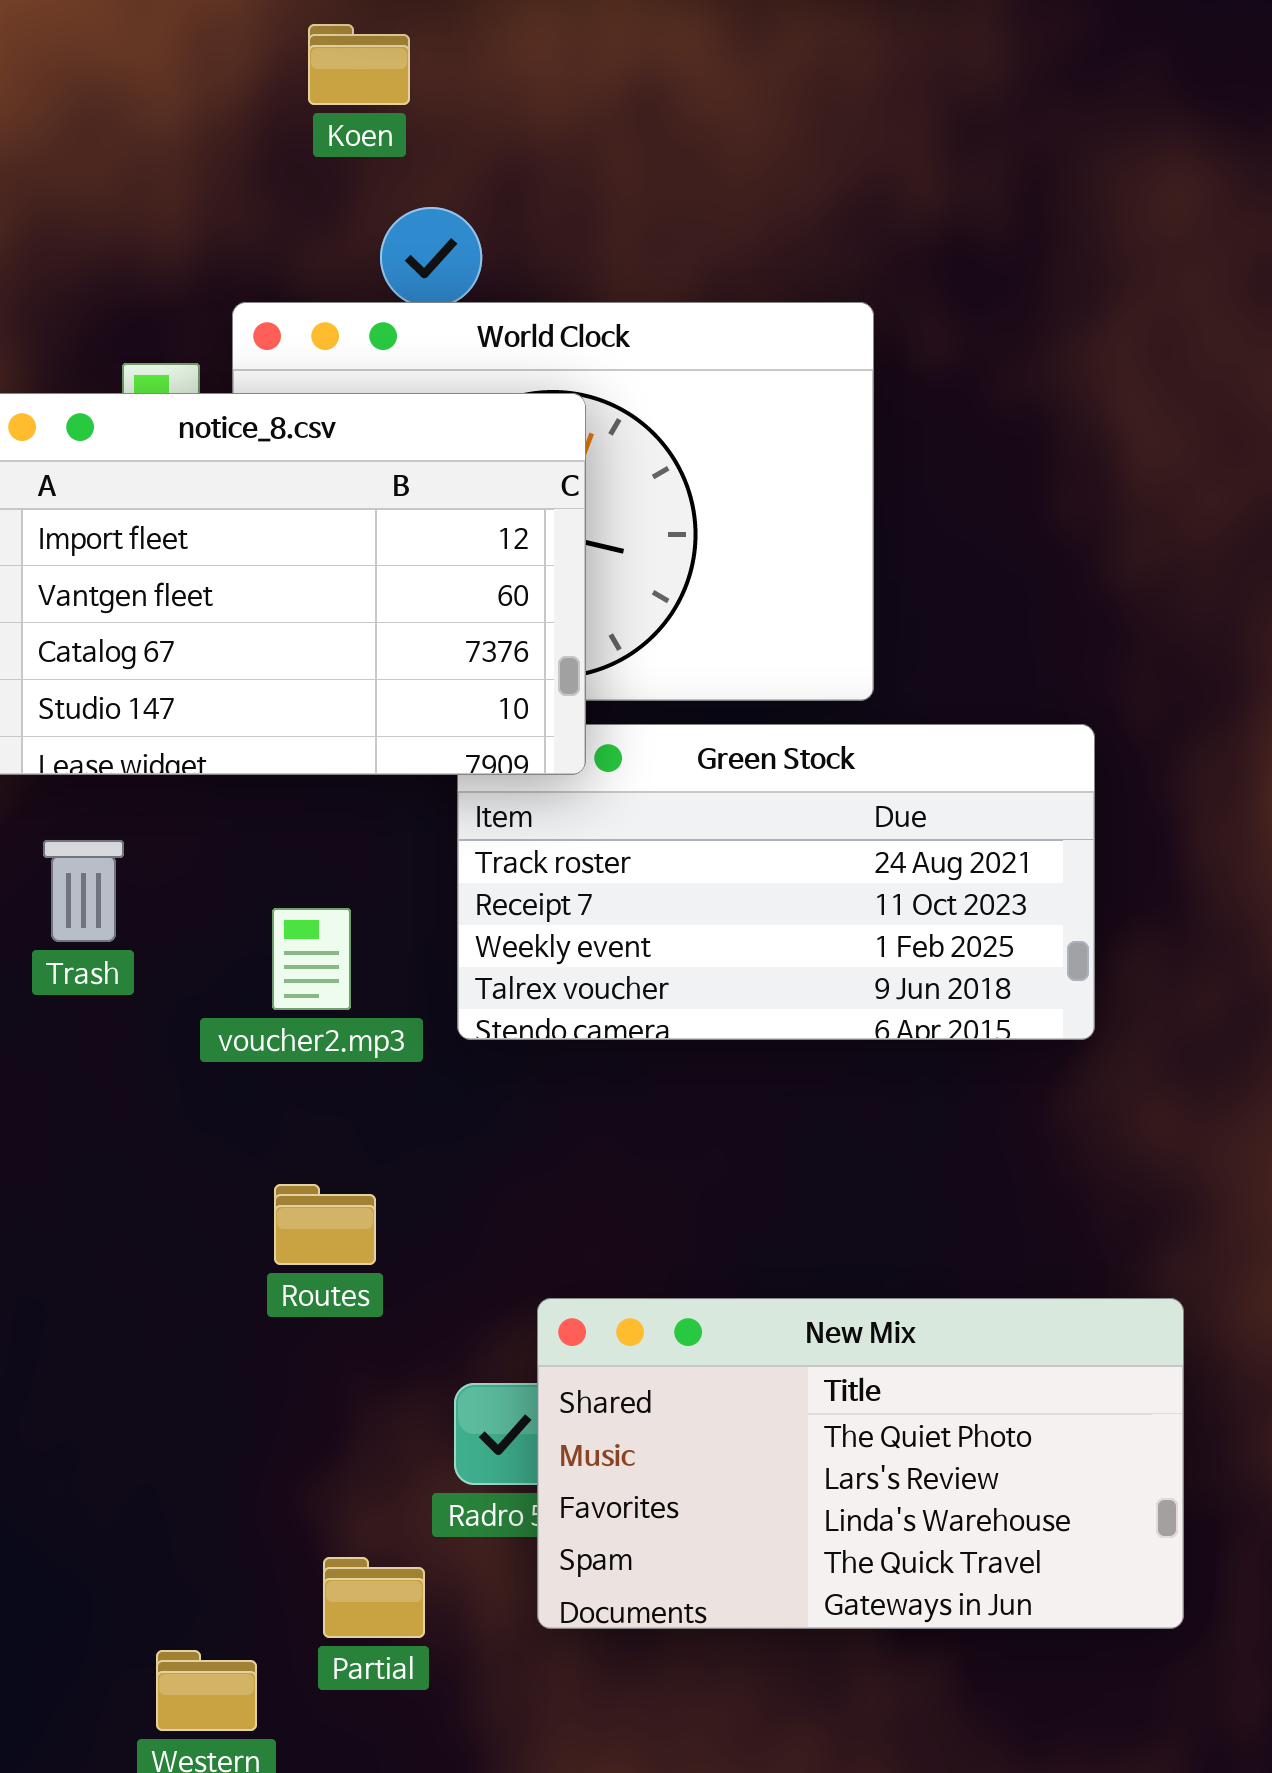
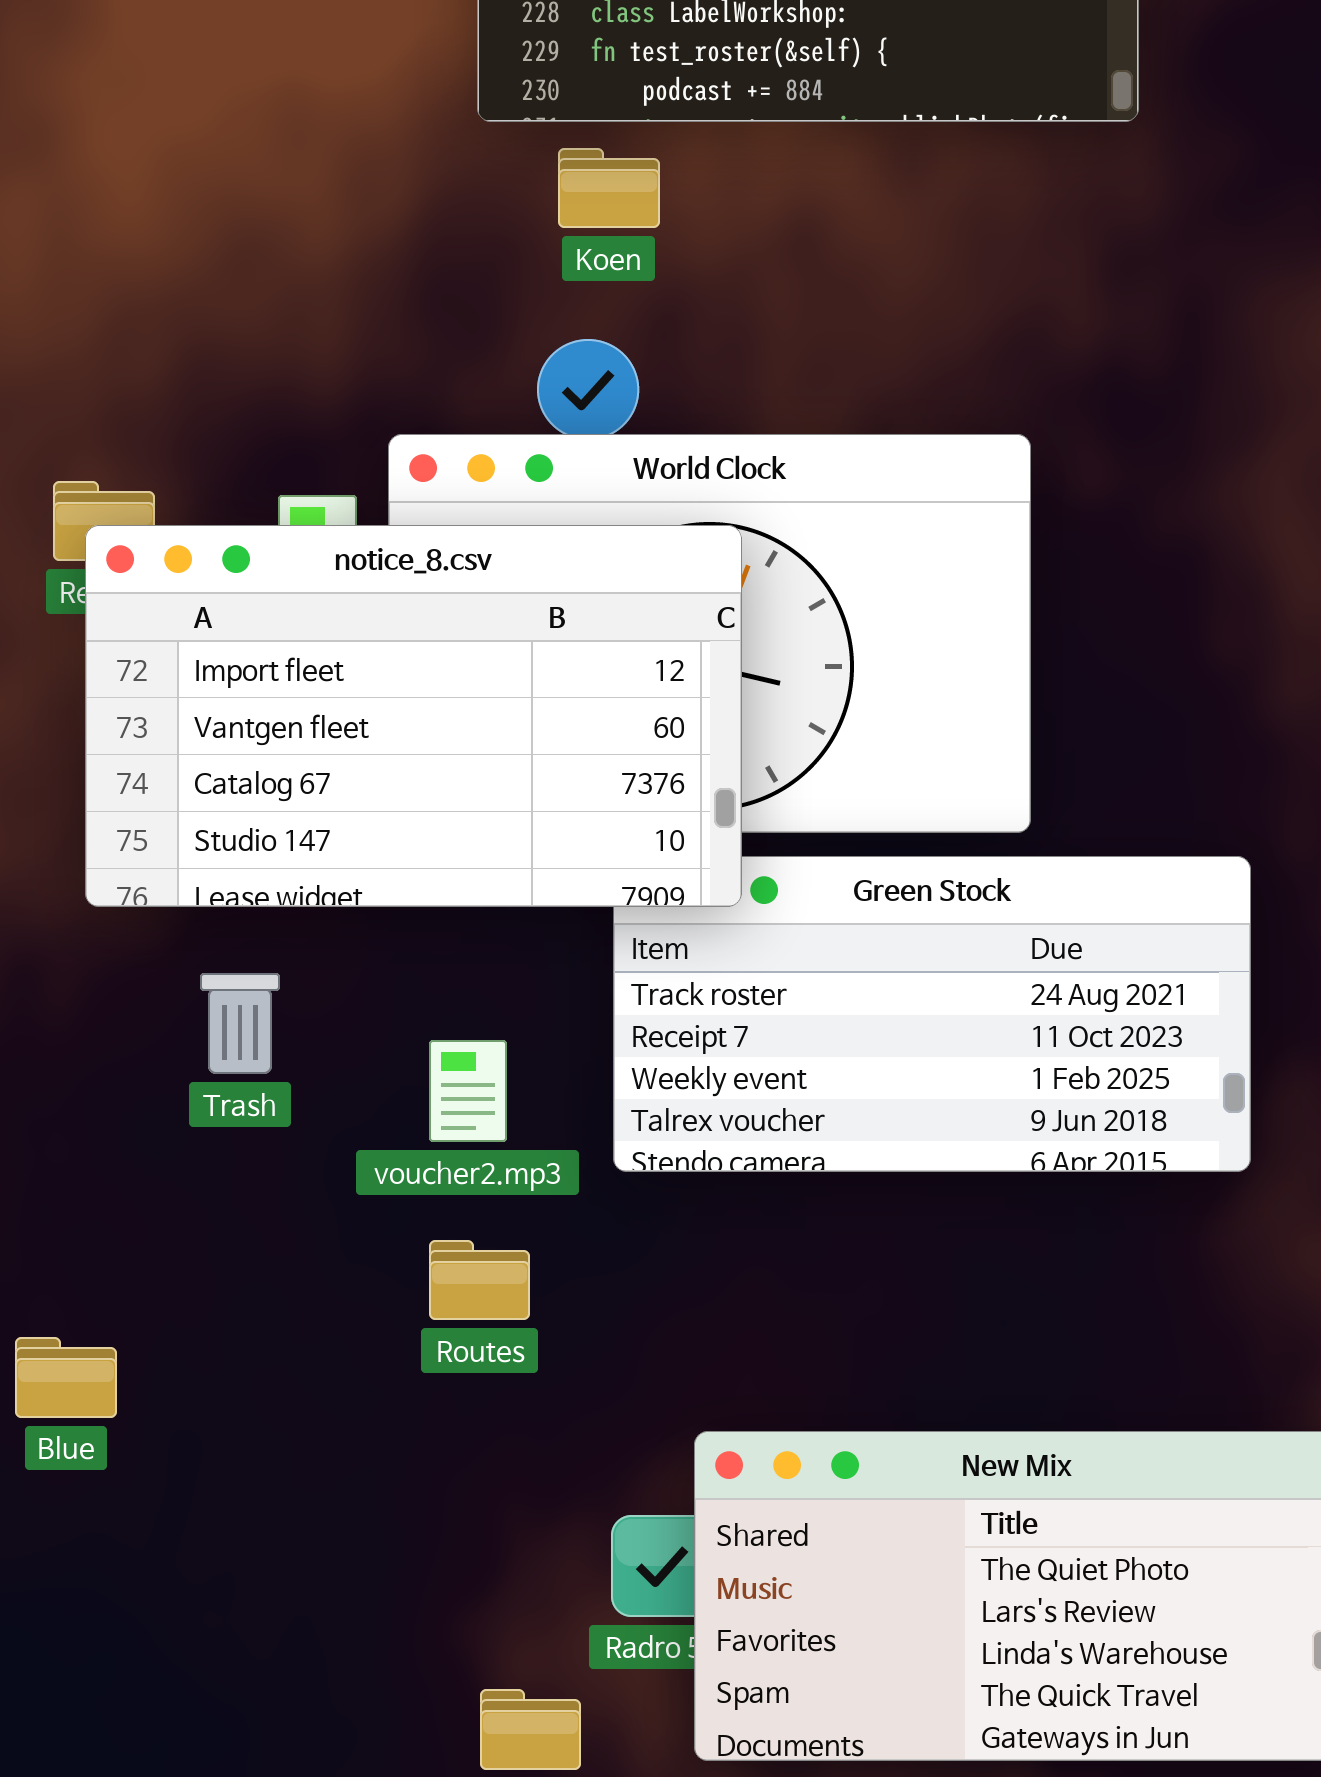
Koen: [308,24,410,105] -> [558,148,660,228], moved
Routes: [274,1184,376,1265] -> [429,1240,530,1320], moved

